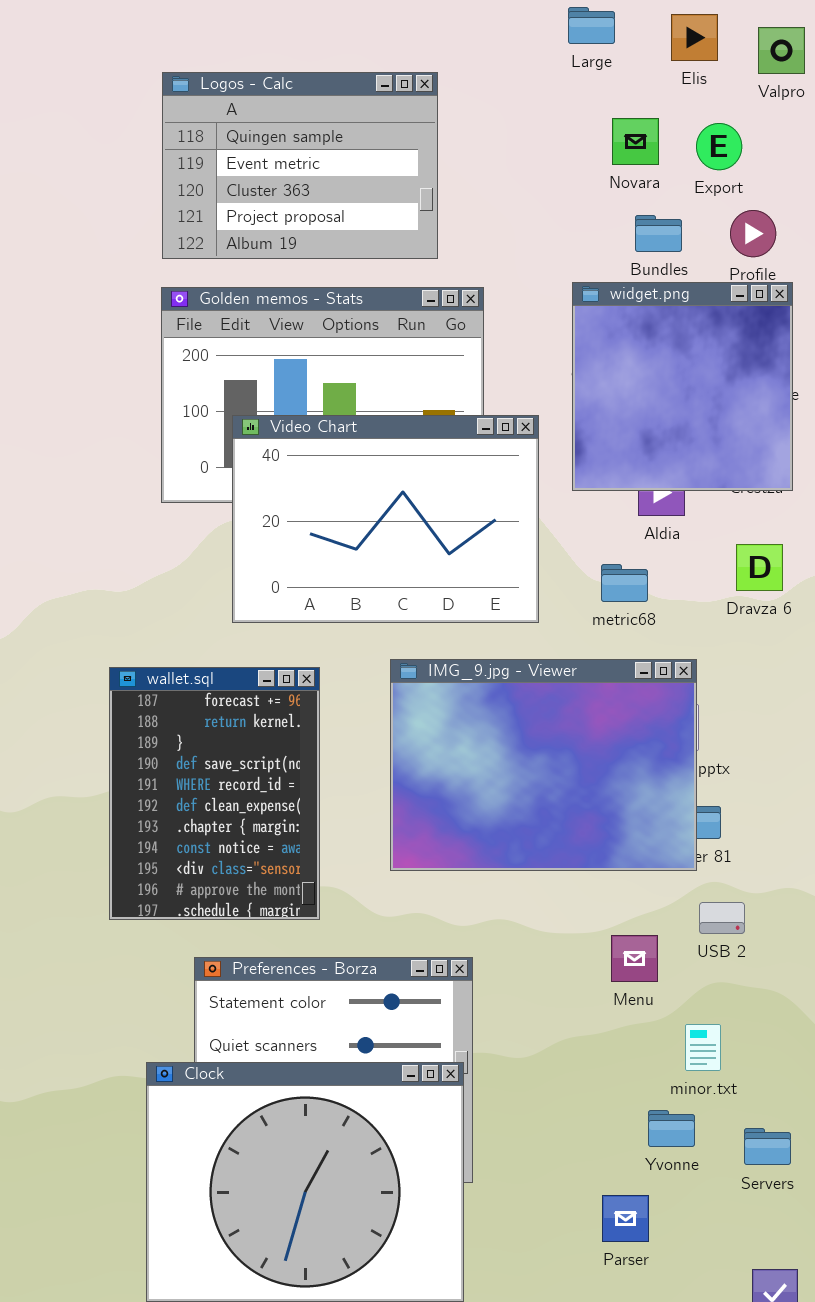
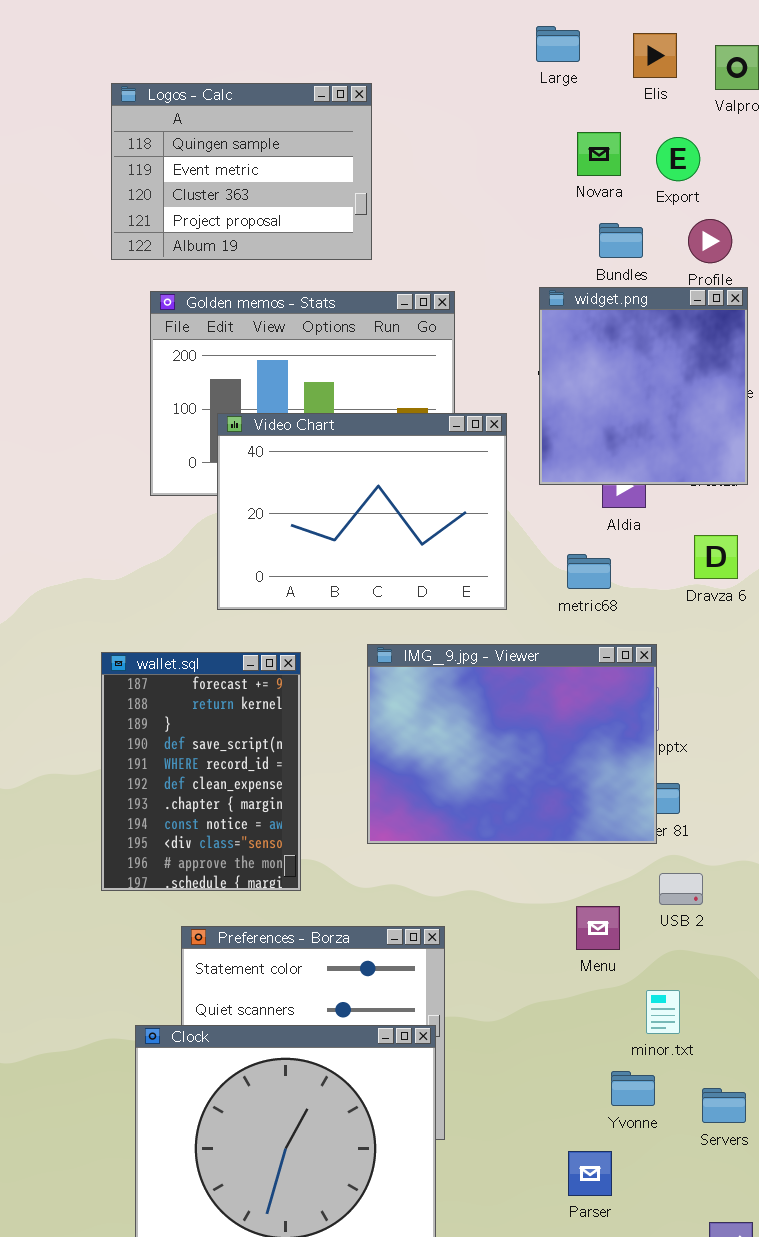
Logos - Calc: [162,72,438,259] -> [111,83,372,260], moved

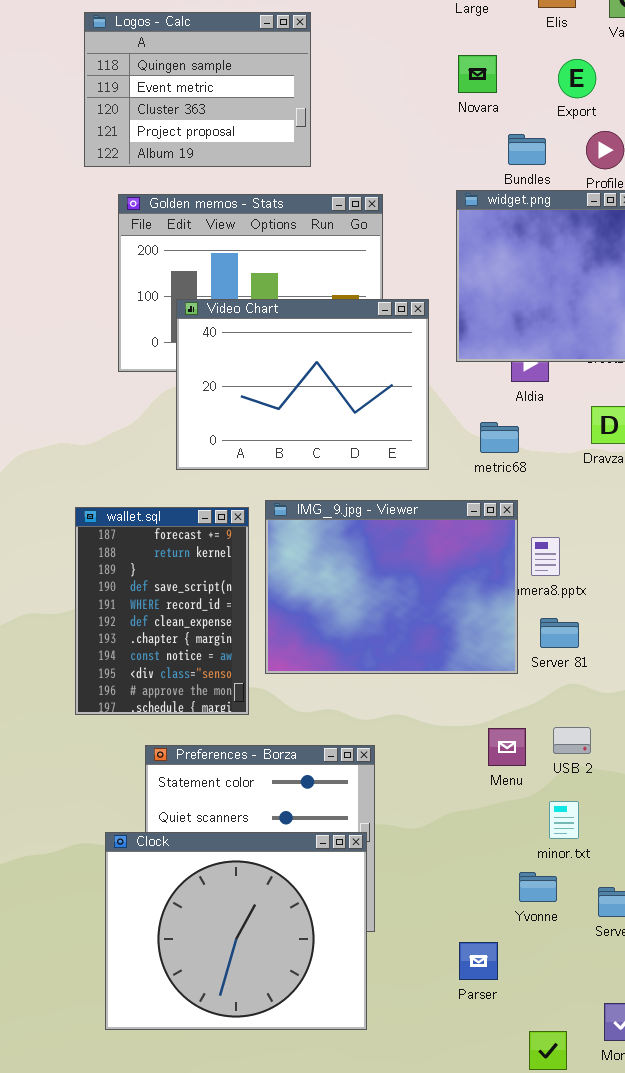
Novara: [577,132,621,176] -> [458,55,497,93], moved
IMG_9.jpg - Viewer: [367,644,657,844] -> [265,500,518,674], moved
USB 2: [659,873,703,905] -> [553,727,591,754], moved
Parser: [568,1151,612,1196] -> [459,942,498,980], moved

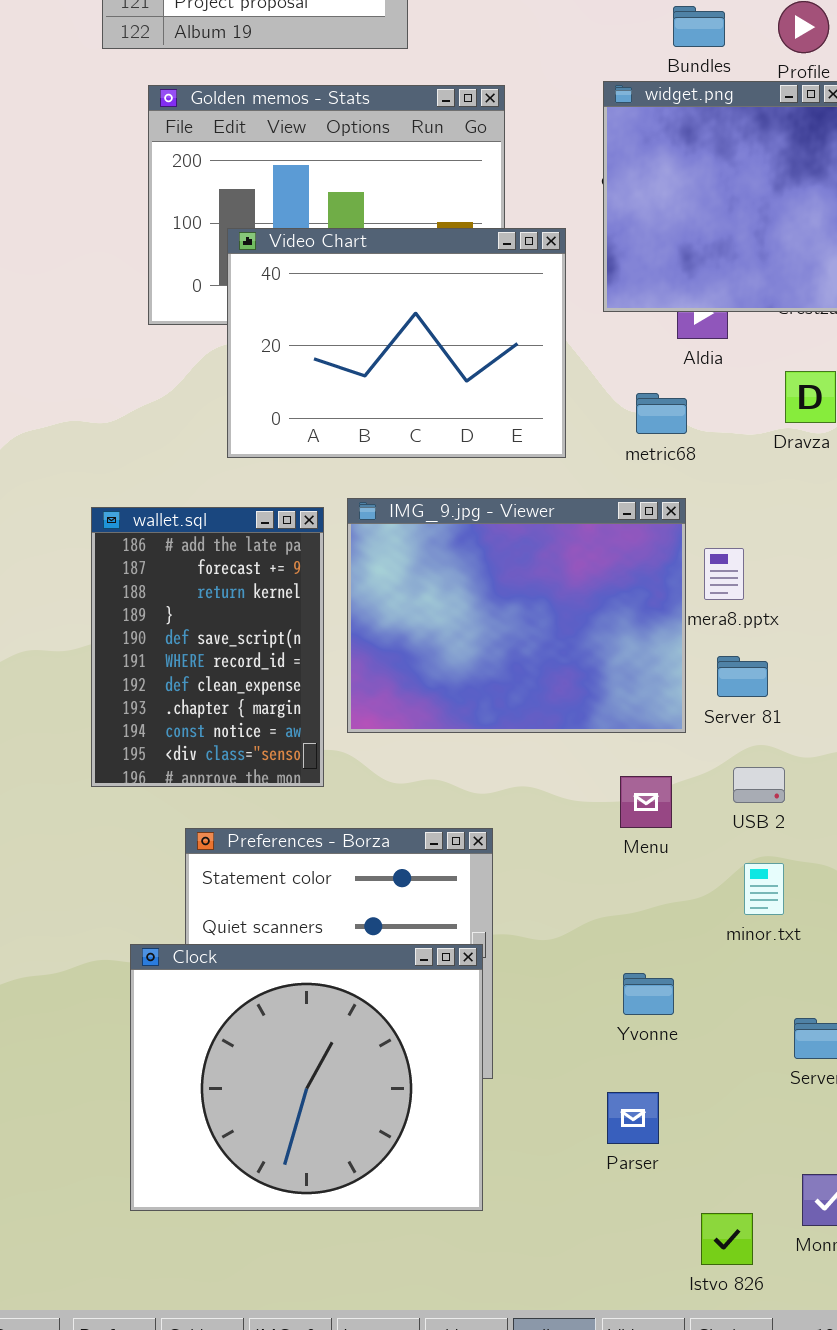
wallet.sql: [75,507,249,715] -> [91,507,324,787], scrolled up 1 row
USB 2: [553,727,591,754] -> [733,767,785,803], moved
Menu: [488,728,526,766] -> [620,776,672,828], moved
minor.txt: [549,801,579,839] -> [744,863,784,915], moved
Yvonne: [519,872,557,902] -> [623,973,674,1015], moved

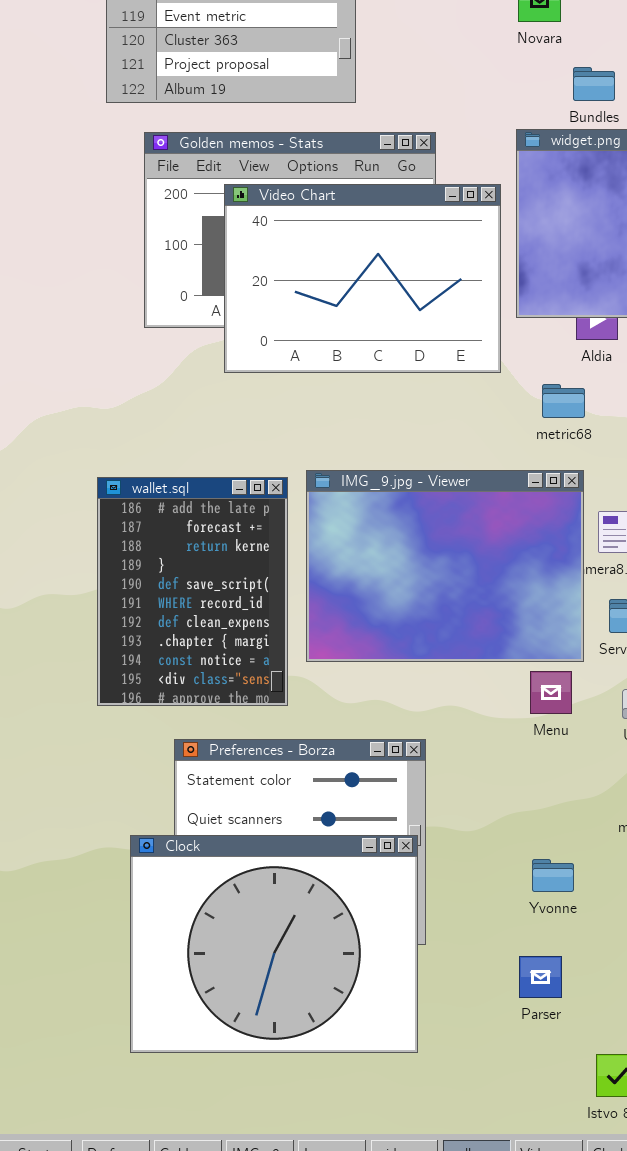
Video Chart: [227,228,566,458] -> [224,184,501,373], moved
Menu: [620,776,672,828] -> [530,671,572,714], moved

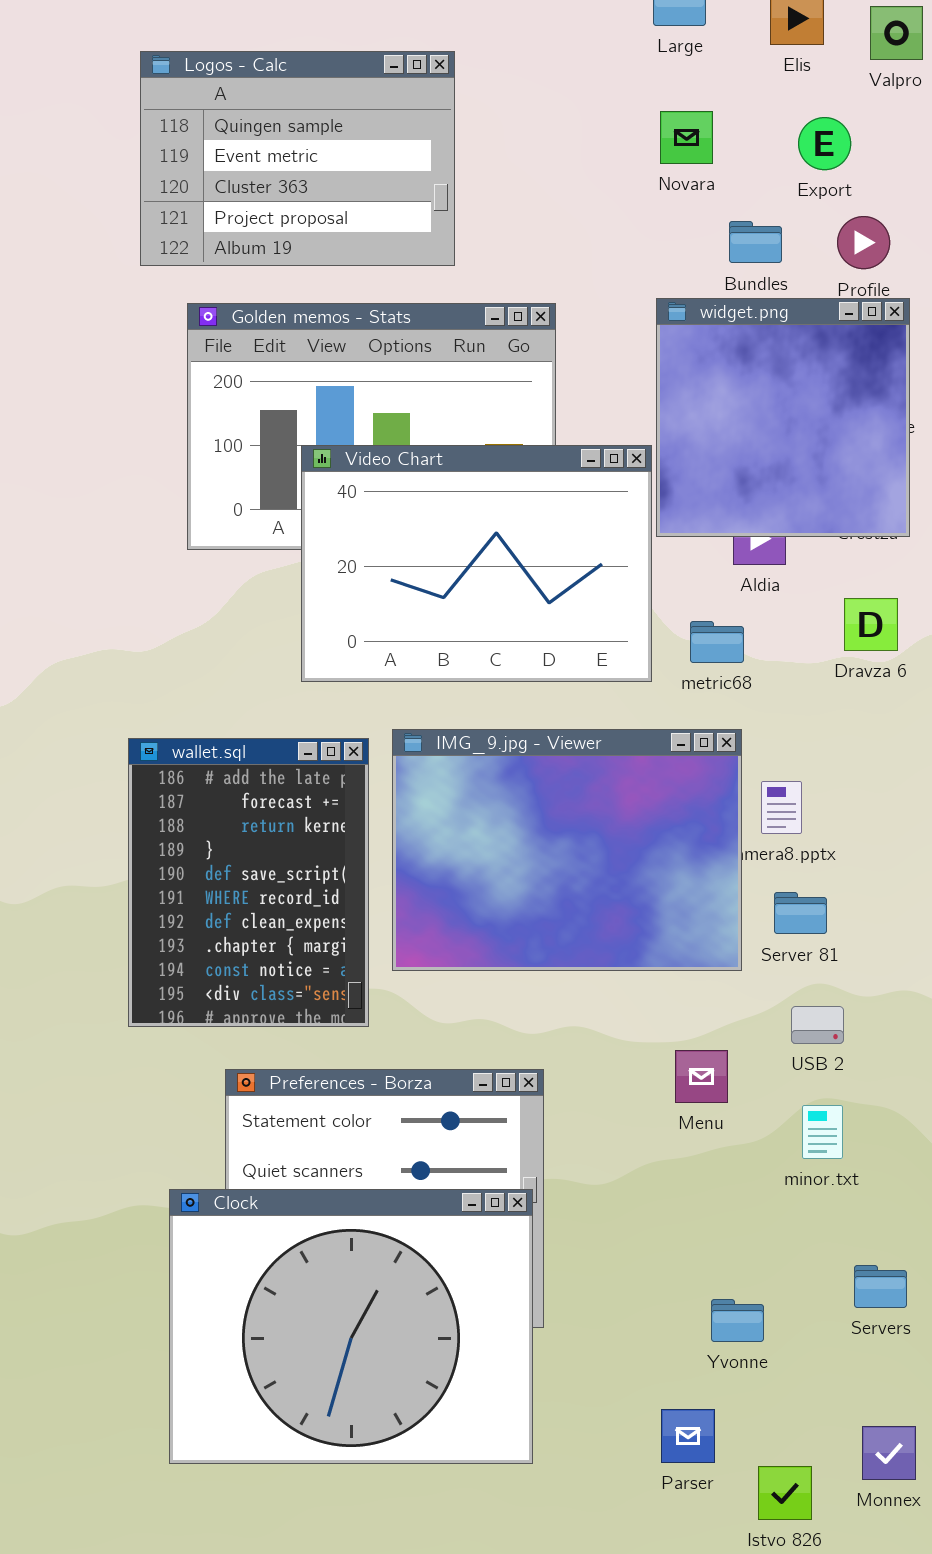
Video Chart: [224,184,501,373] -> [301,445,652,682], moved
Menu: [530,671,572,714] -> [675,1050,728,1103], moved
Yvonne: [532,859,574,892] -> [711,1299,764,1342], moved
Parser: [519,956,562,998] -> [661,1409,715,1463], moved

